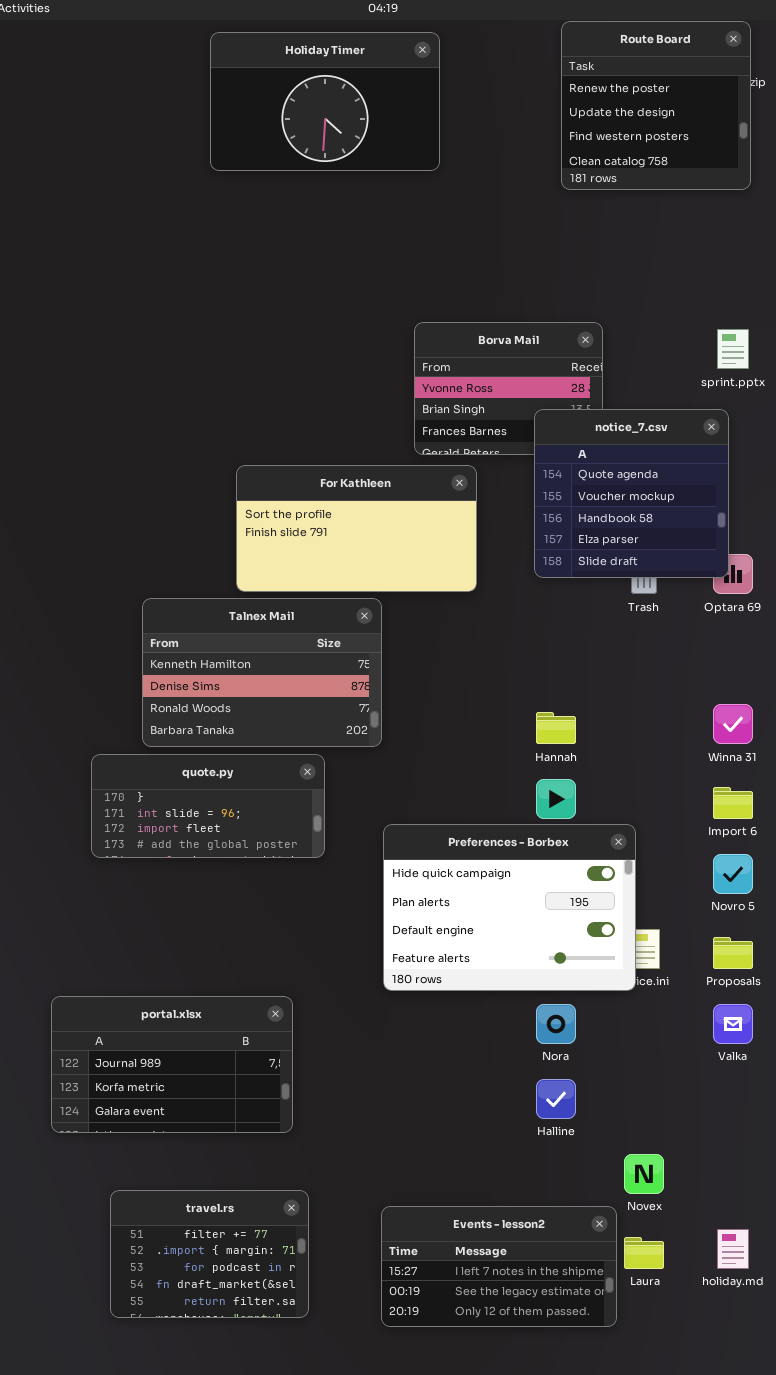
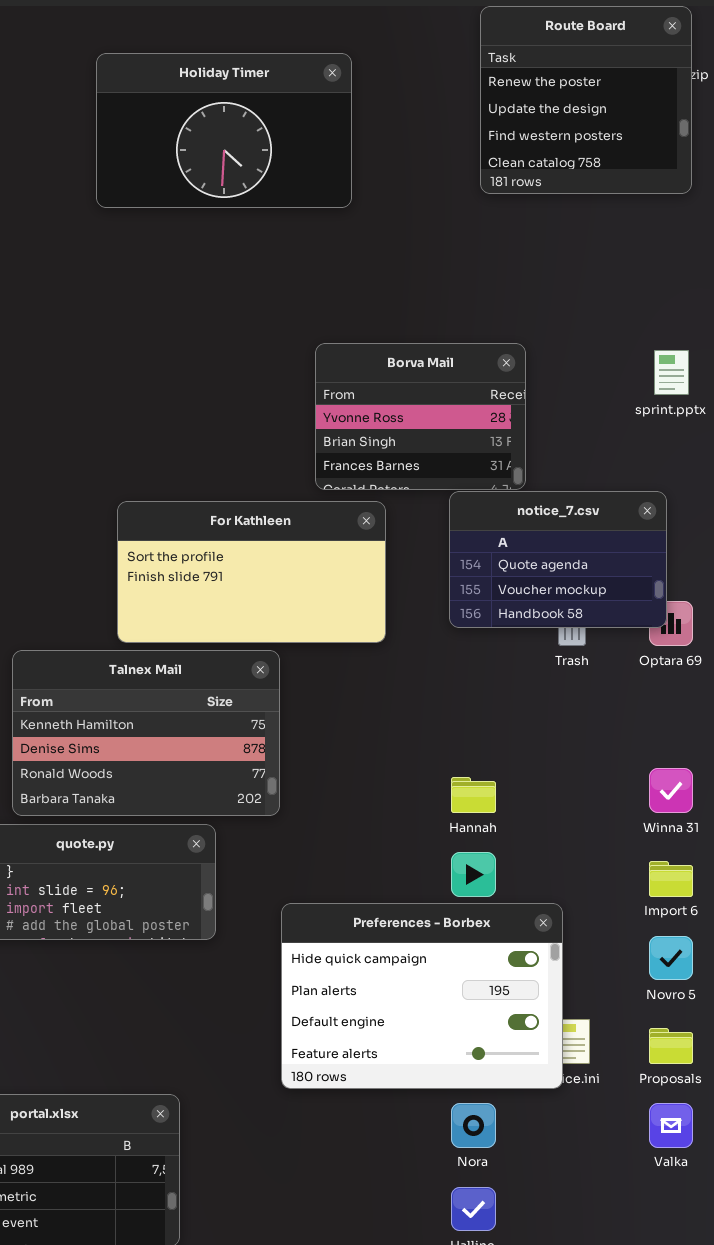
Holiday Timer: [210,32,440,171] -> [96,53,352,208], moved
notice_7.csv: [534,409,729,578] -> [449,491,667,628], resized

